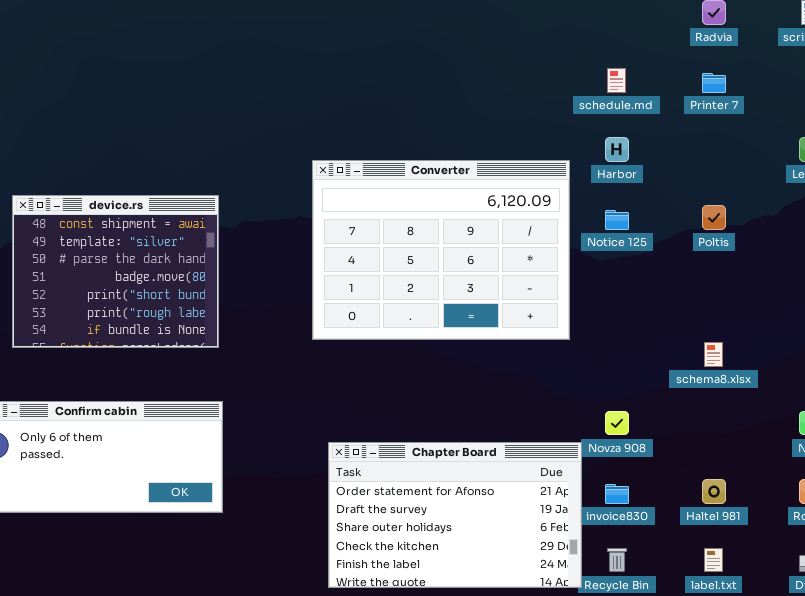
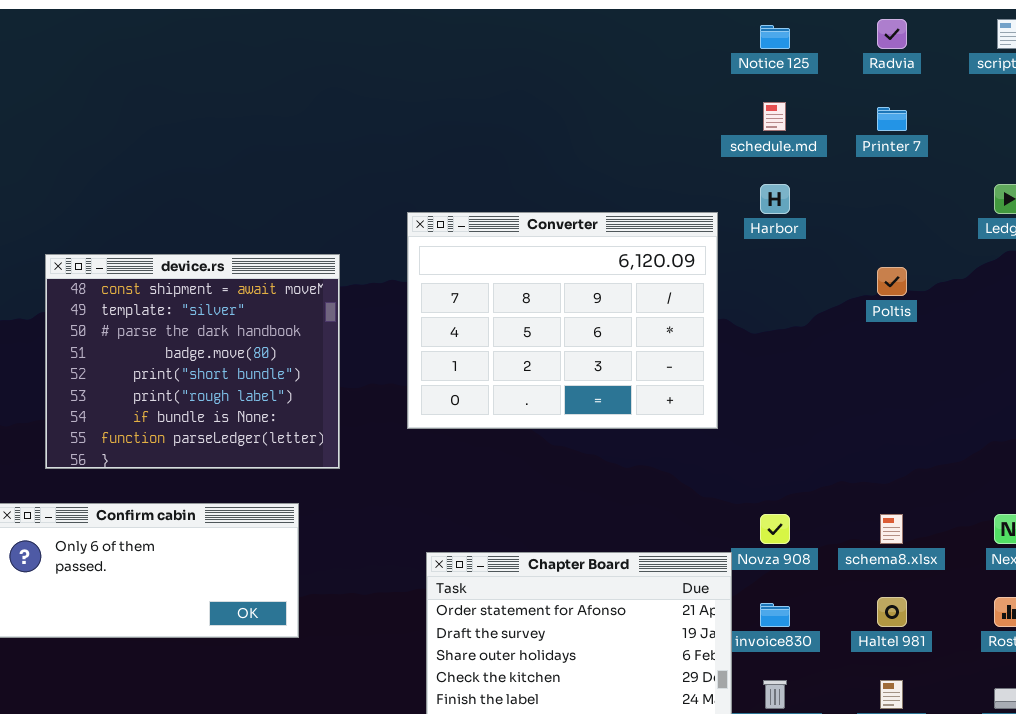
device.rs: [12,195,219,348] -> [45,254,340,469], resized
Notice 125: [605,210,629,230] -> [760,25,790,49], moved
schema8.xlsx: [704,342,723,367] -> [880,514,903,544], moved

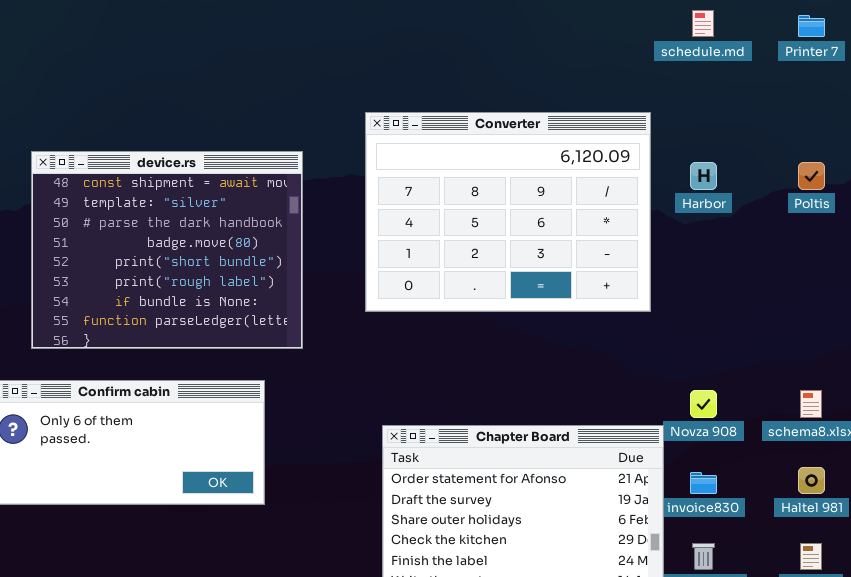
Harbor: [760,184,790,214] -> [690,162,717,190], moved

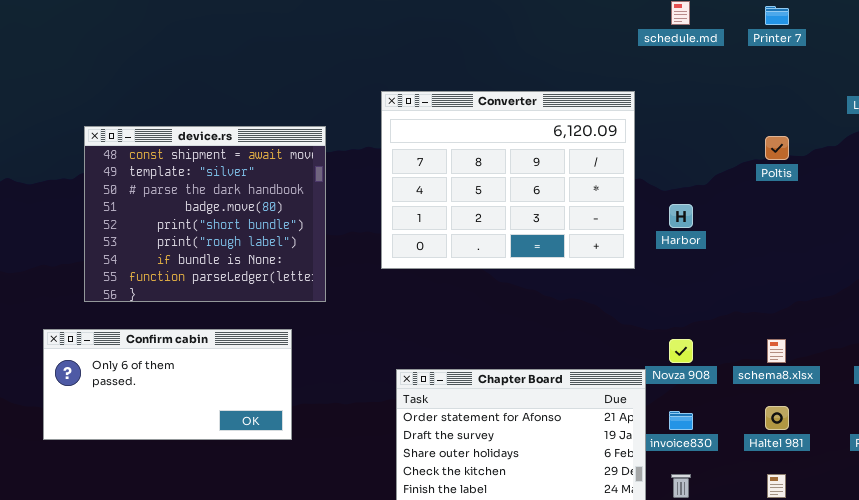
Harbor: [690,162,717,190] -> [669,204,693,228], moved

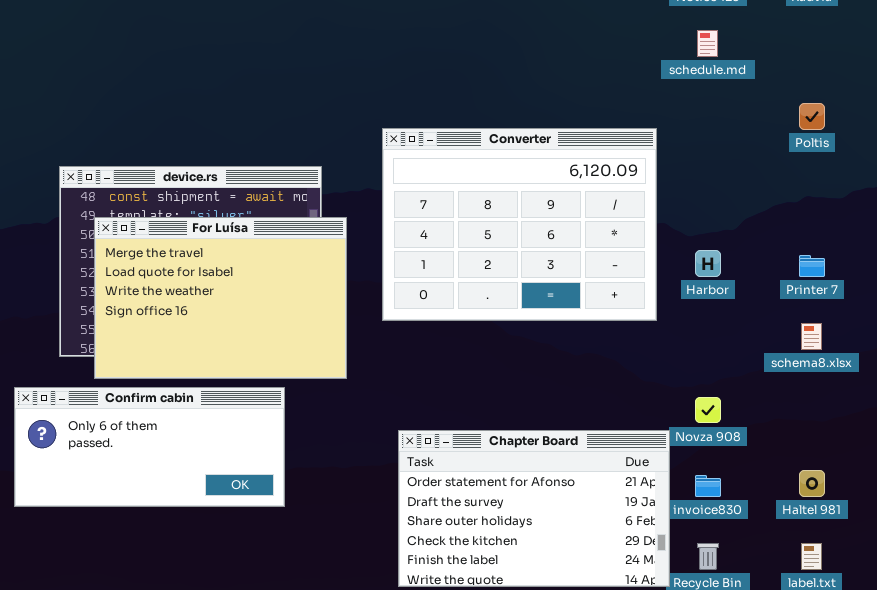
Printer 7: [765,6,789,25] -> [799,255,825,277], moved
Poltis: [765,136,789,160] -> [799,103,825,130], moved
For Luísa: none -> [94,217,347,379], opened
schema8.xlsx: [767,339,786,363] -> [801,323,822,350], moved

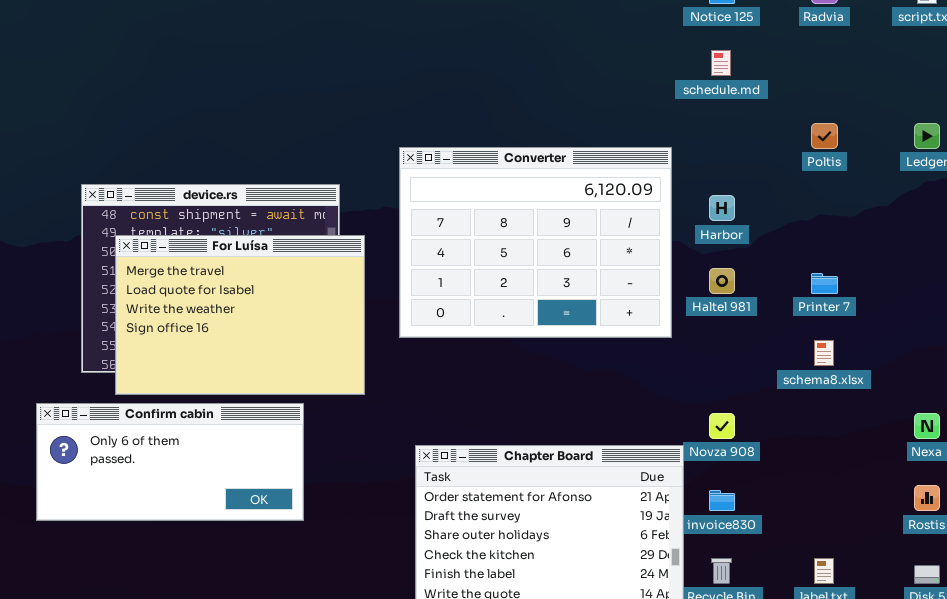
Harbor: [695,250,721,277] -> [709,195,735,221], moved
Haltel 981: [799,470,825,497] -> [709,268,735,294], moved

